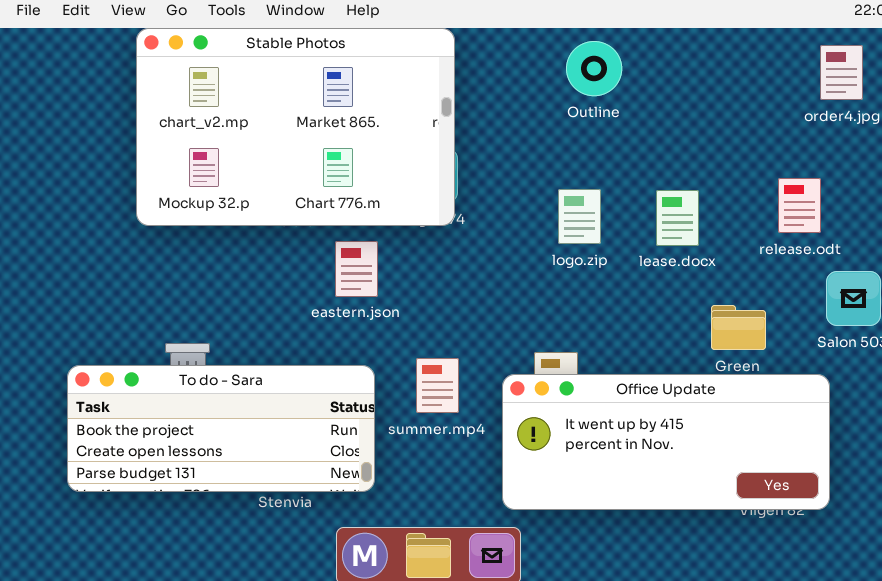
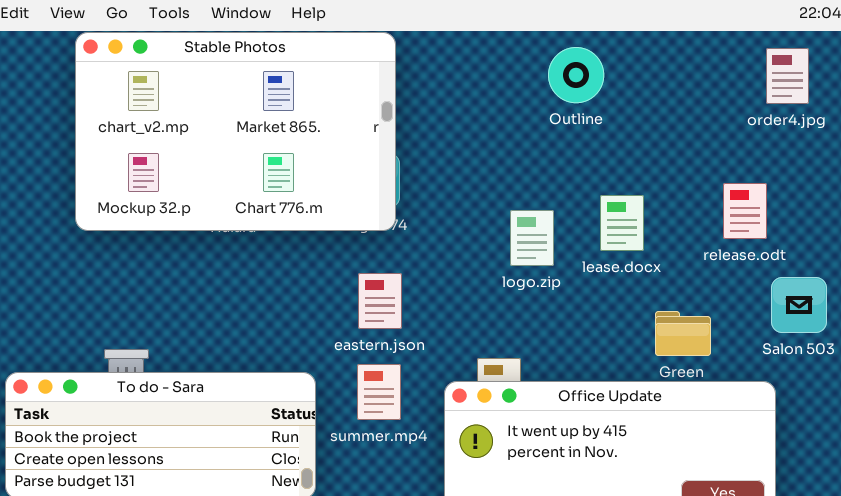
Outline: [566,41,622,96] -> [548,47,604,103], moved
logo.zip: [558,189,601,244] -> [510,210,554,266], moved
eastern.json: [335,241,378,297] -> [358,273,402,329], moved

